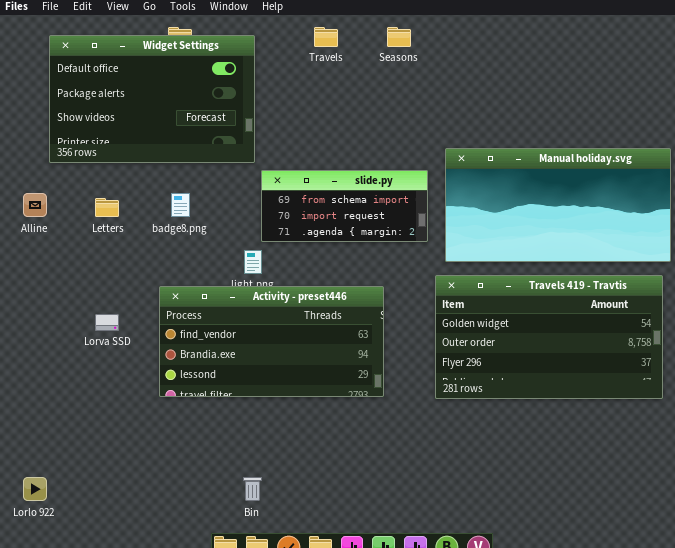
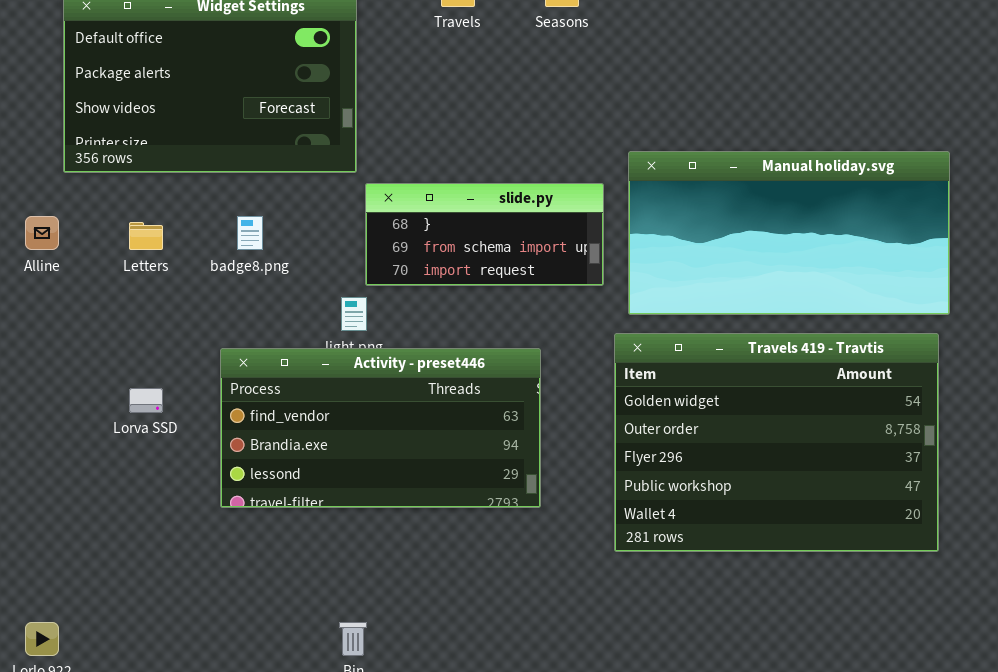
slide.py: [261,170,428,242] -> [365,183,604,286], scrolled up 1 row
Travels 419 - Travtis: [435,275,663,399] -> [614,333,939,552], resized

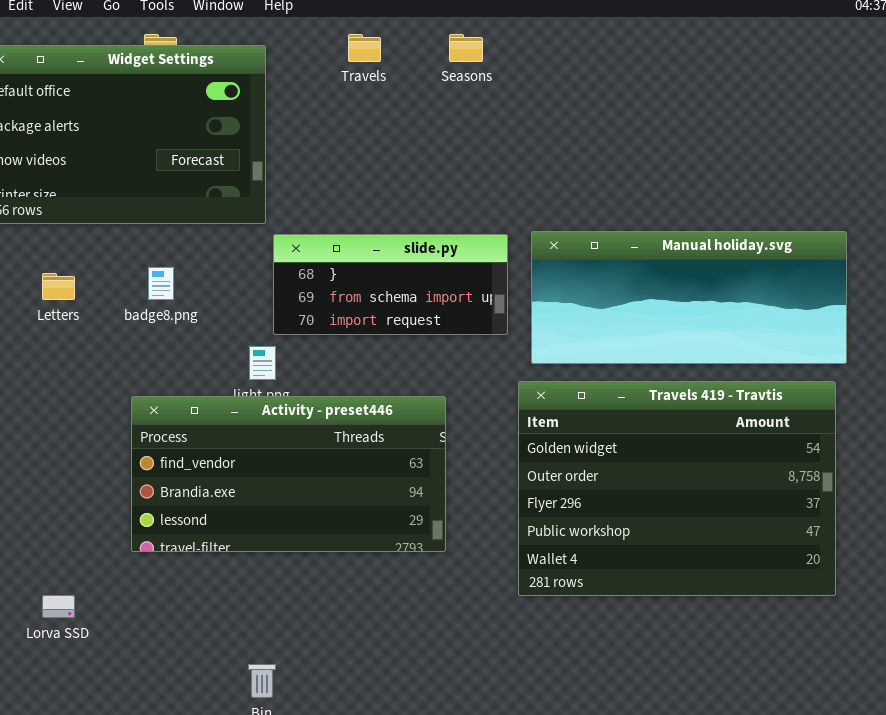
Manual holiday.svg: [628,151,950,315] -> [531,231,847,364], resized
Lorva SSD: [129,388,163,413] -> [42,595,75,618], moved

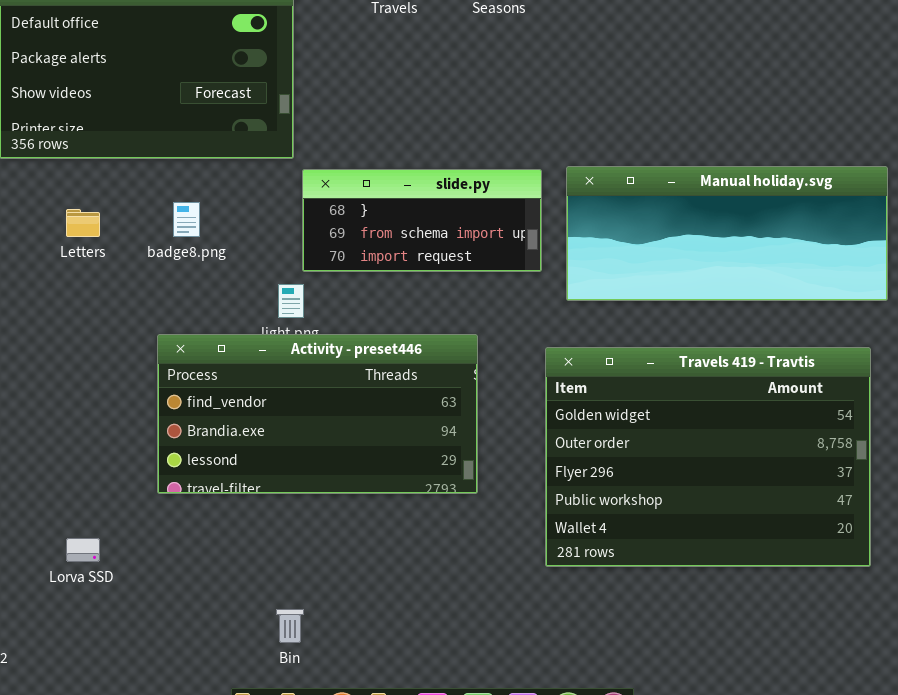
Travels 419 - Travtis: [518,381,836,596] -> [545,347,871,567], moved

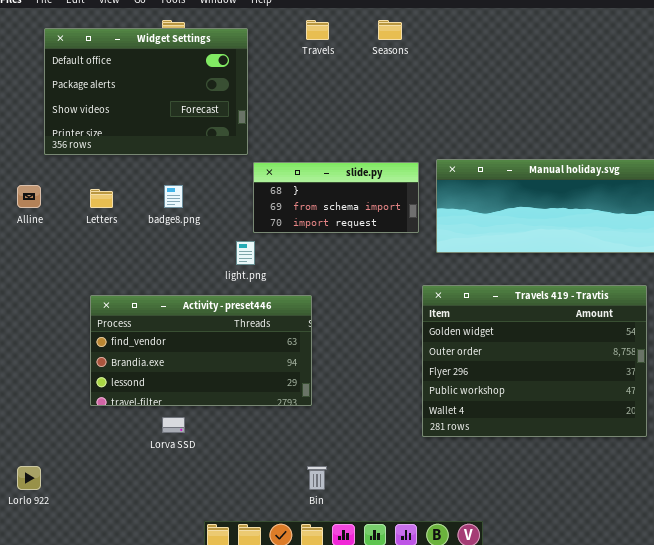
Activity - preset446: [157,334,478,494] -> [90,295,312,406], moved
Lorva SSD: [66,538,100,562] -> [162,417,185,433], moved
Bin: [276,609,304,643] -> [307,466,327,490], moved

